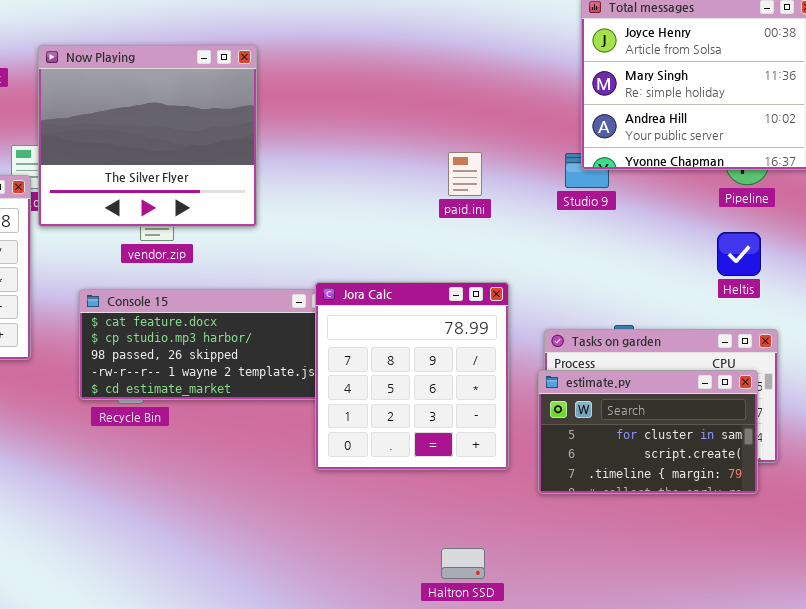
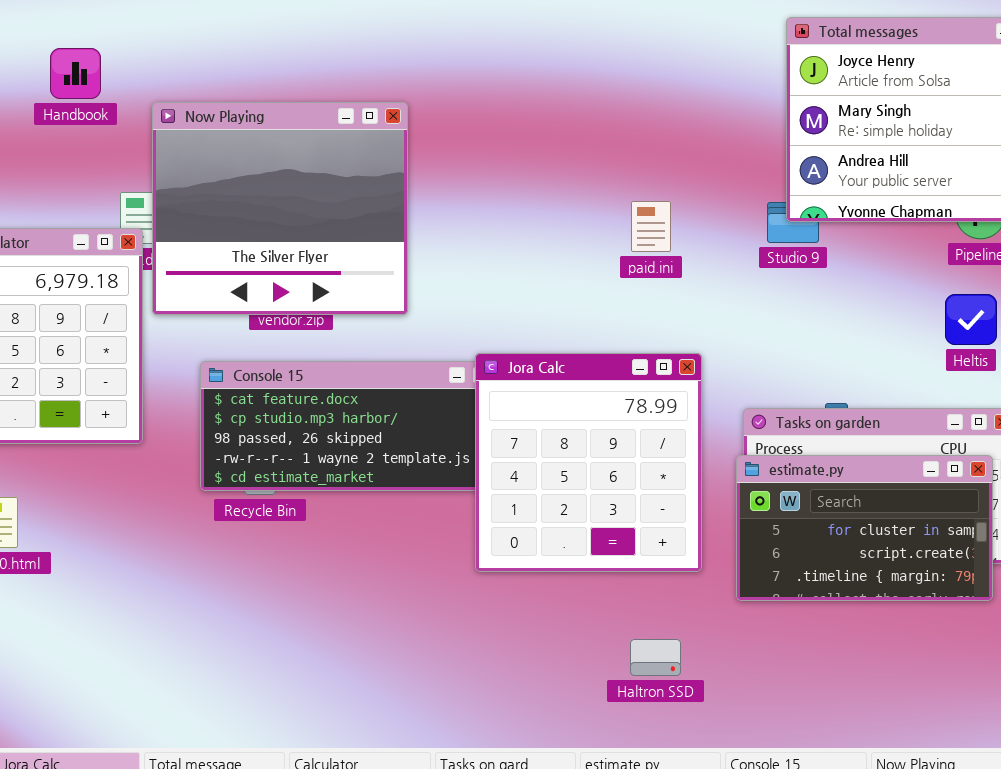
Now Playing: [38,45,257,227] -> [152,102,408,315], moved
Haltron SSD: [441,548,485,579] -> [630,639,681,676], moved

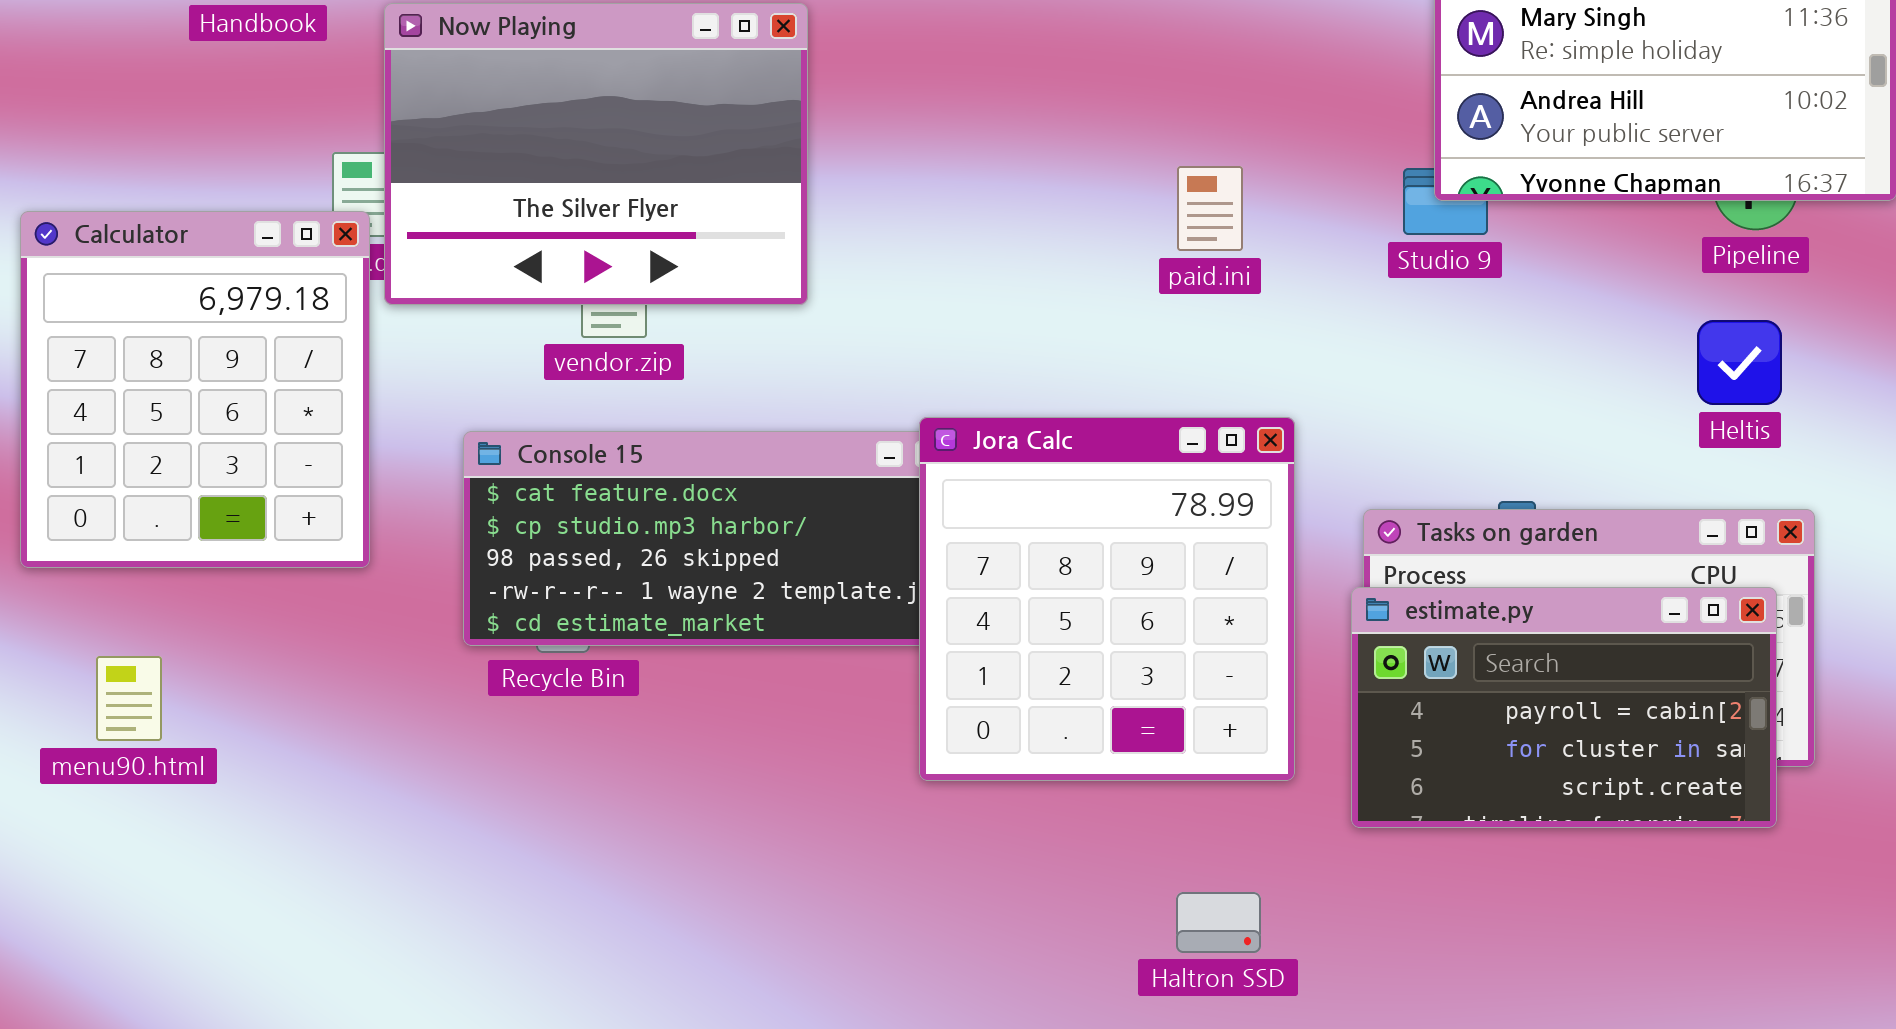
Now Playing: [152,102,408,315] -> [384,3,808,305], resized
estimate.py: [736,455,993,601] -> [1351,587,1777,828], scrolled up 1 row

